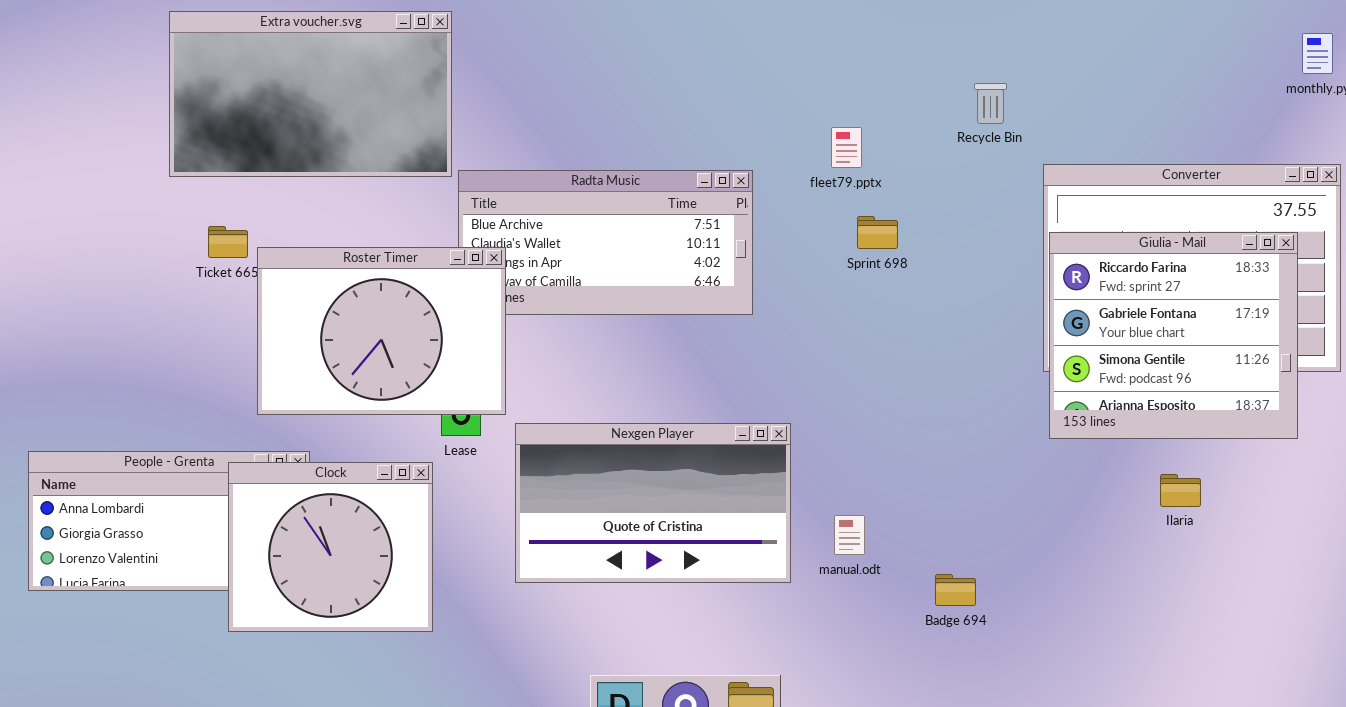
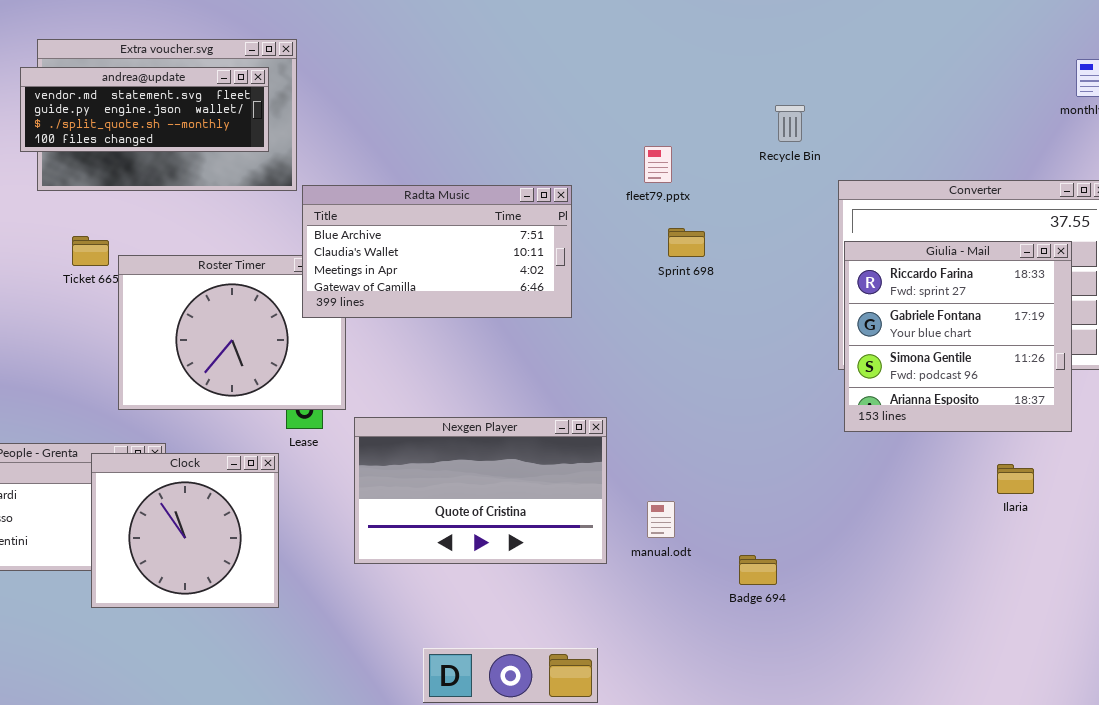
andrea@update: none -> [20,67,269,152], opened
Radta Music: [458,170,753,315] -> [302,185,572,318], raised
Ilaria: [1160,474,1201,507] -> [997,464,1034,494], moved

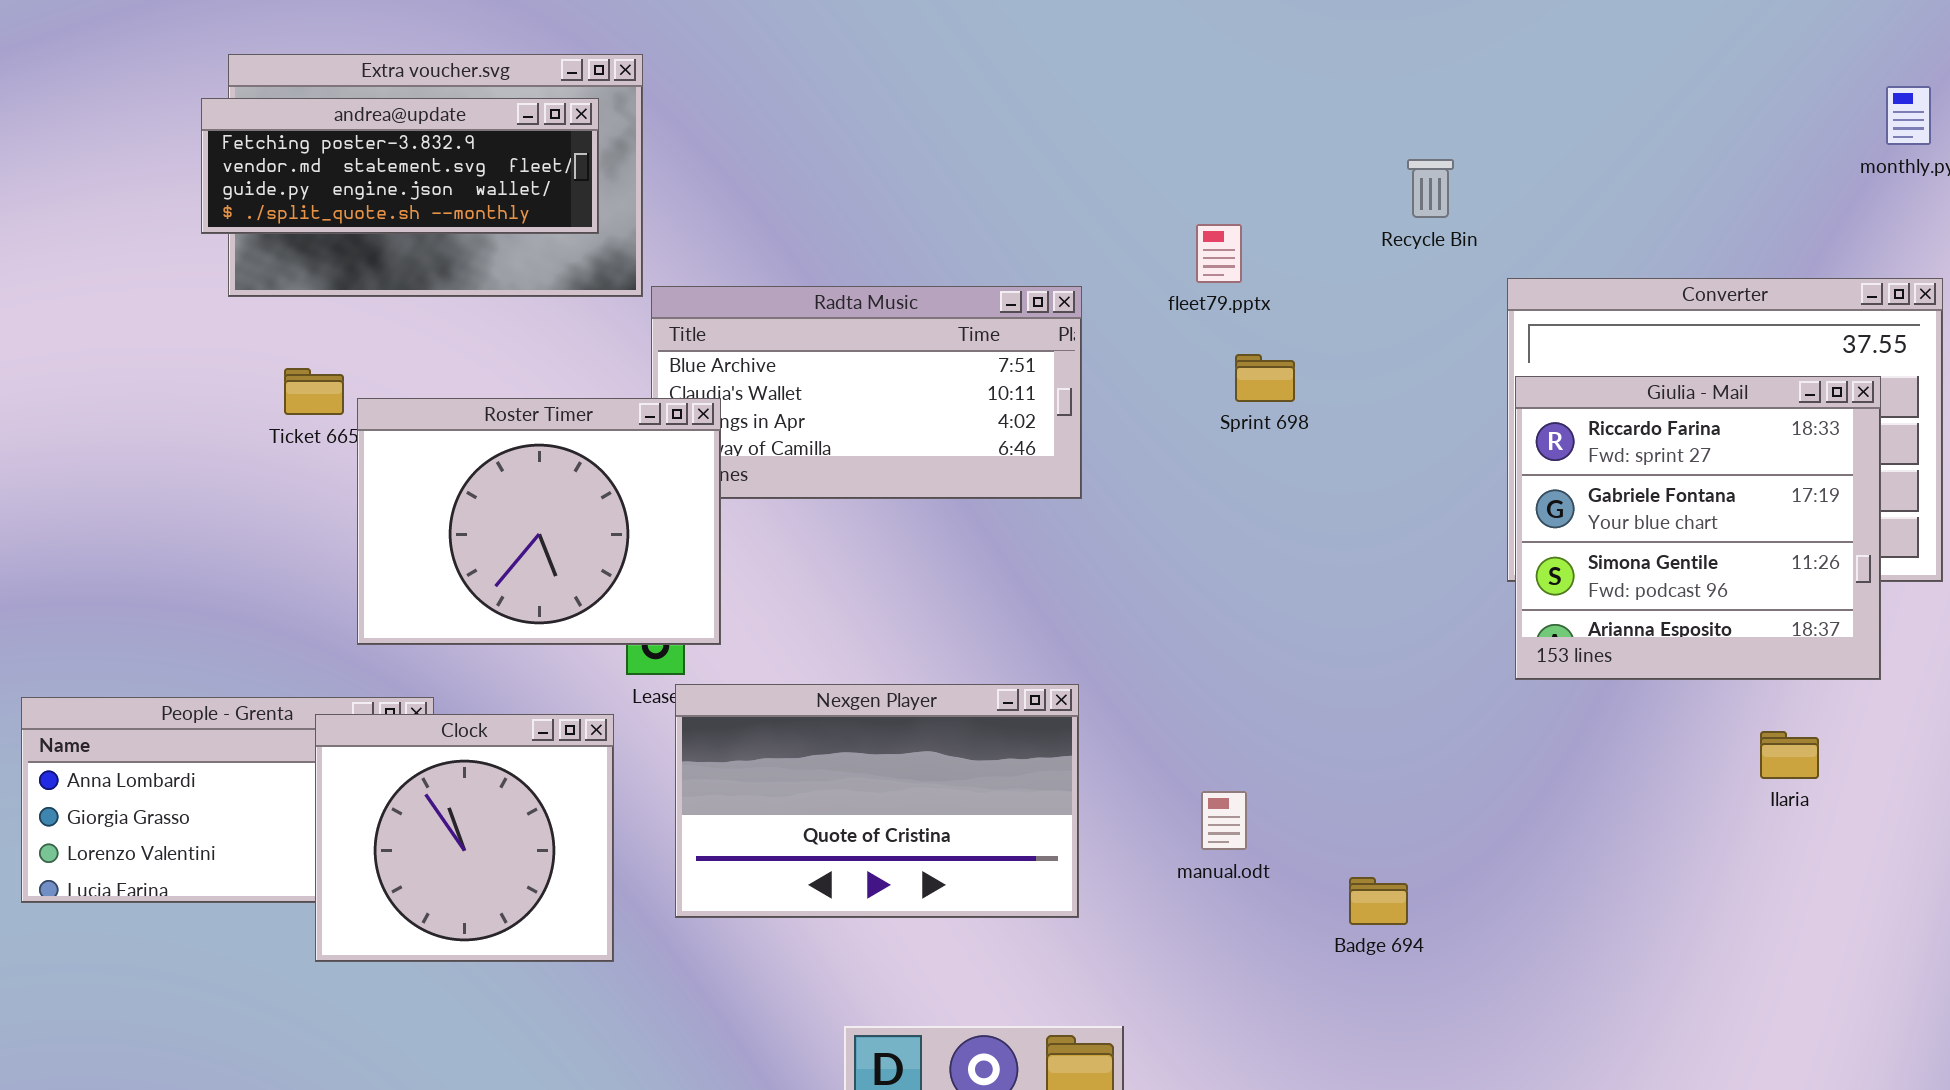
andrea@update: [20,67,269,152] -> [201,98,599,234], scrolled up 1 row
Roster Timer: [118,255,346,410] -> [357,398,721,645], raised
Nexgen Player: [354,417,607,564] -> [675,684,1079,918], moved

